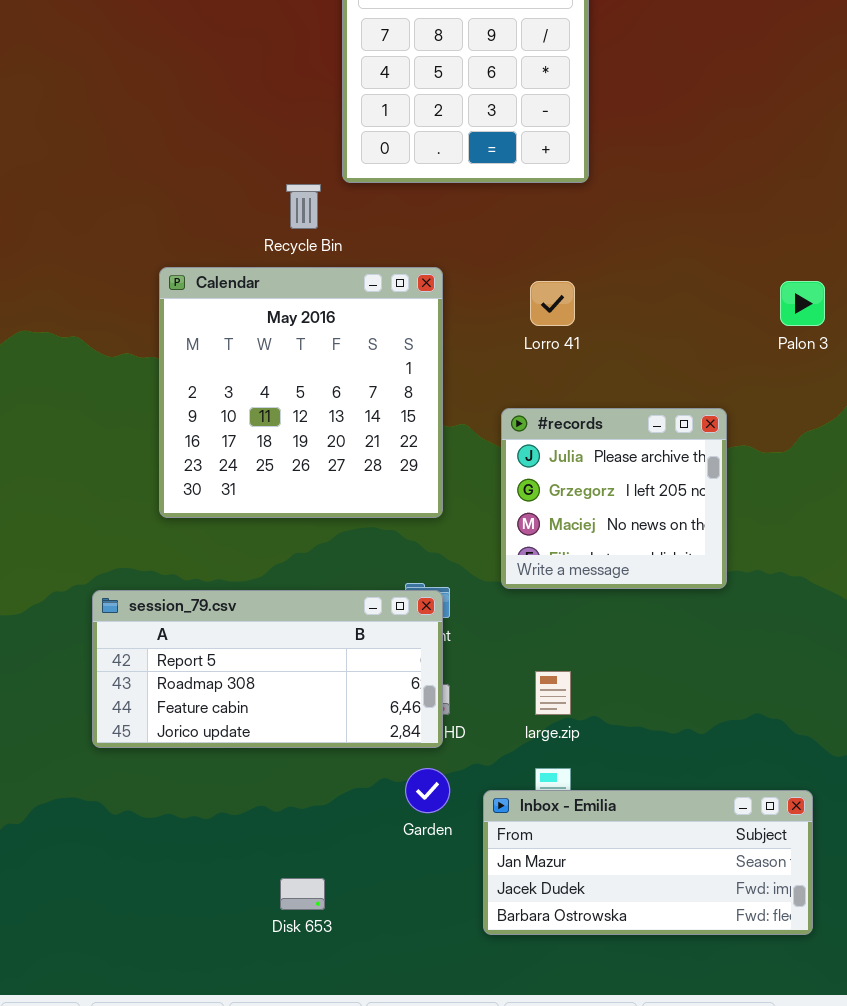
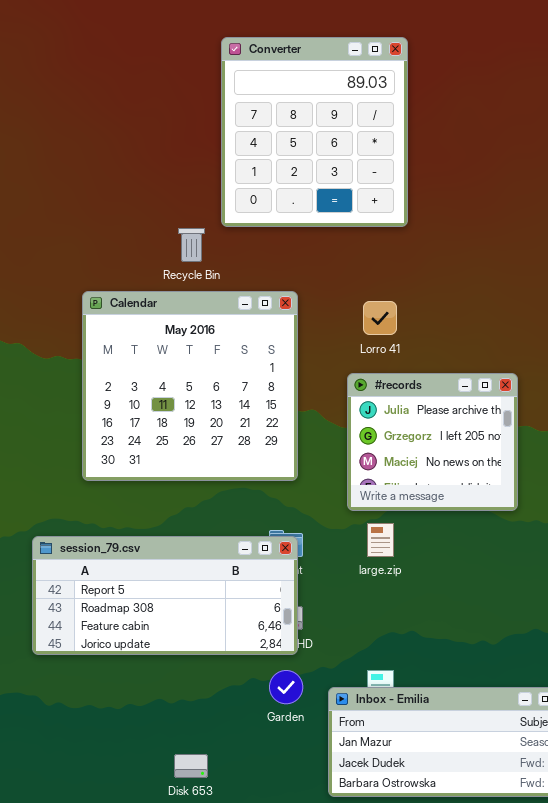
#records: [501,408,727,589] -> [347,373,518,511], moved
large.zip: [535,671,571,715] -> [367,523,394,557], moved

